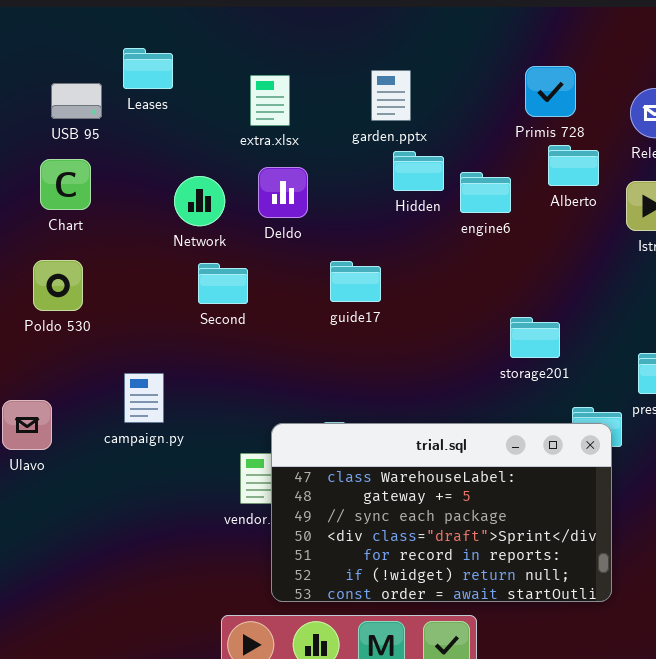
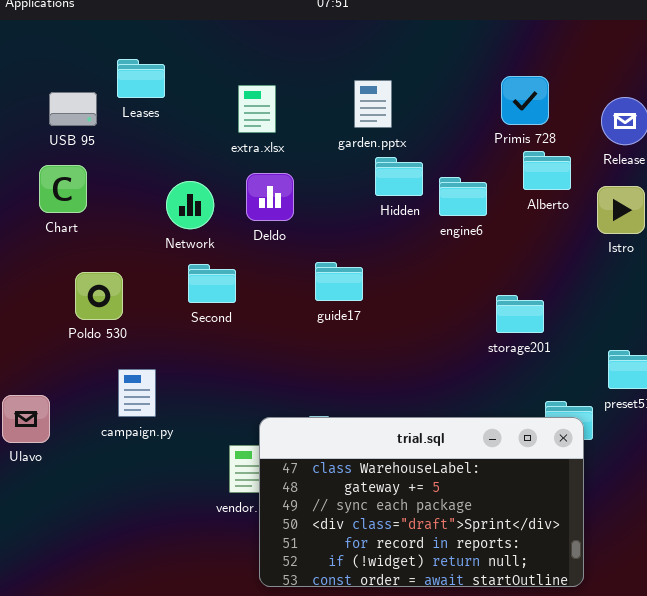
Poldo 530: [33,260,83,311] -> [75,272,123,320], moved
storage201: [510,317,560,358] -> [496,295,544,333], moved

